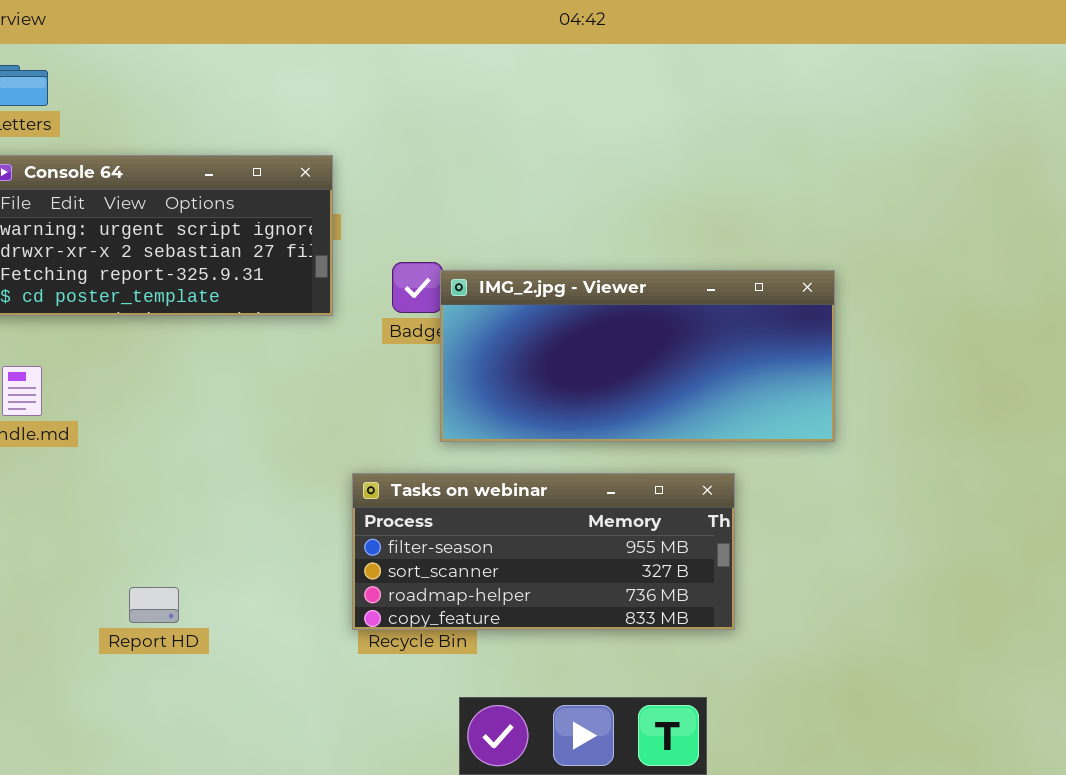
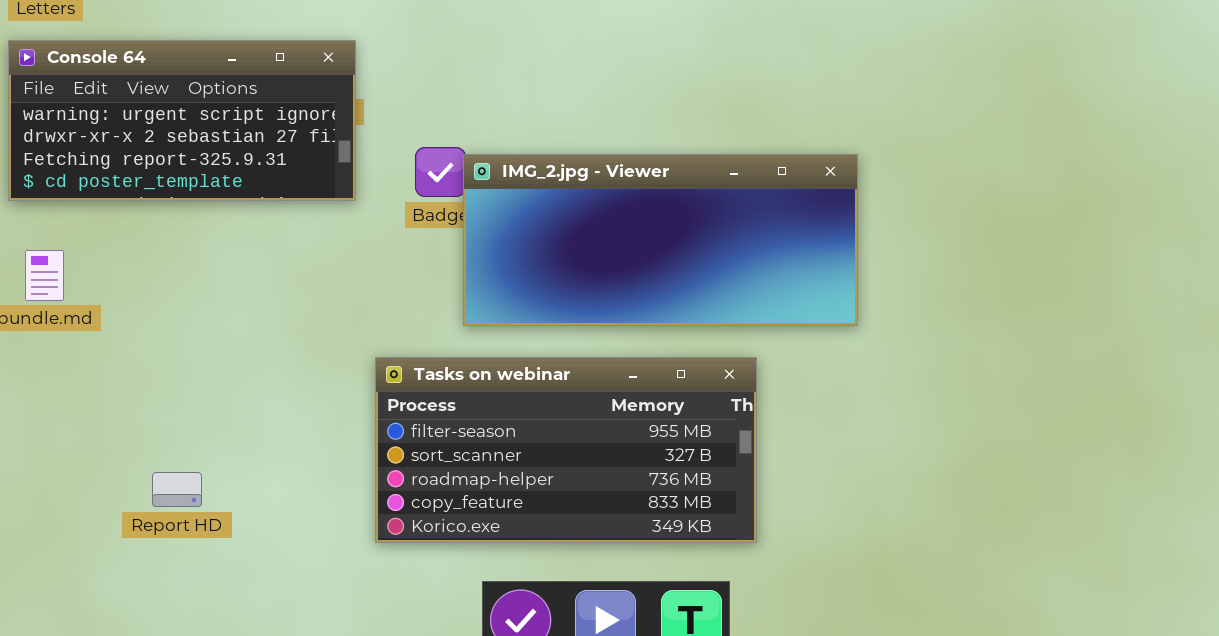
Tasks on webinar: [352,473,735,630] -> [375,357,757,543], resized

